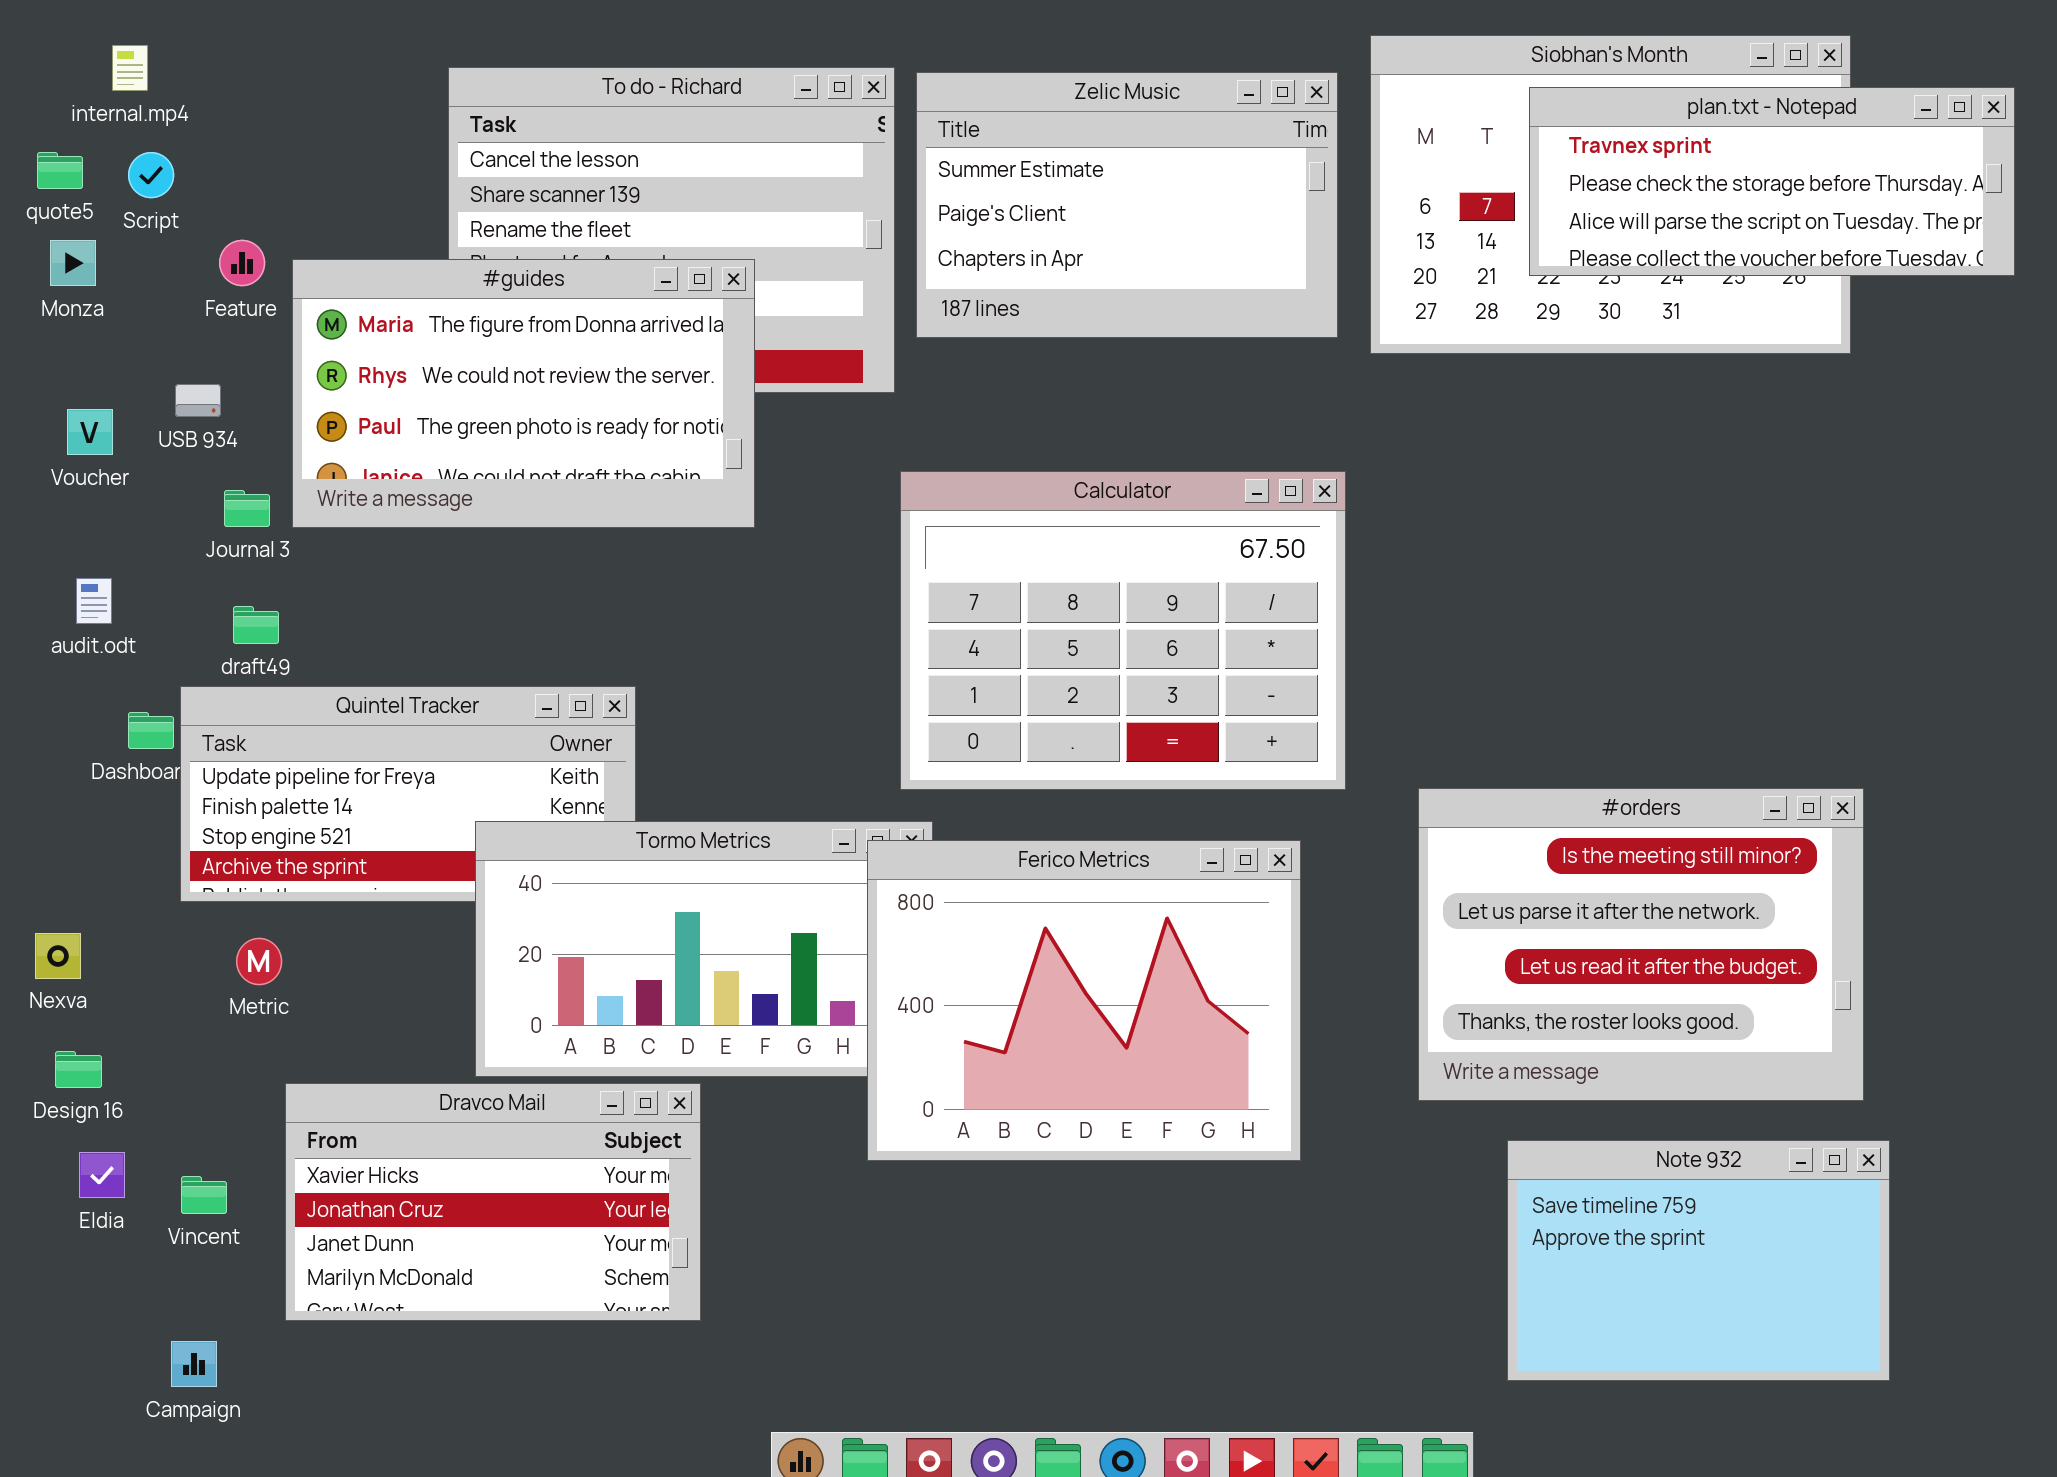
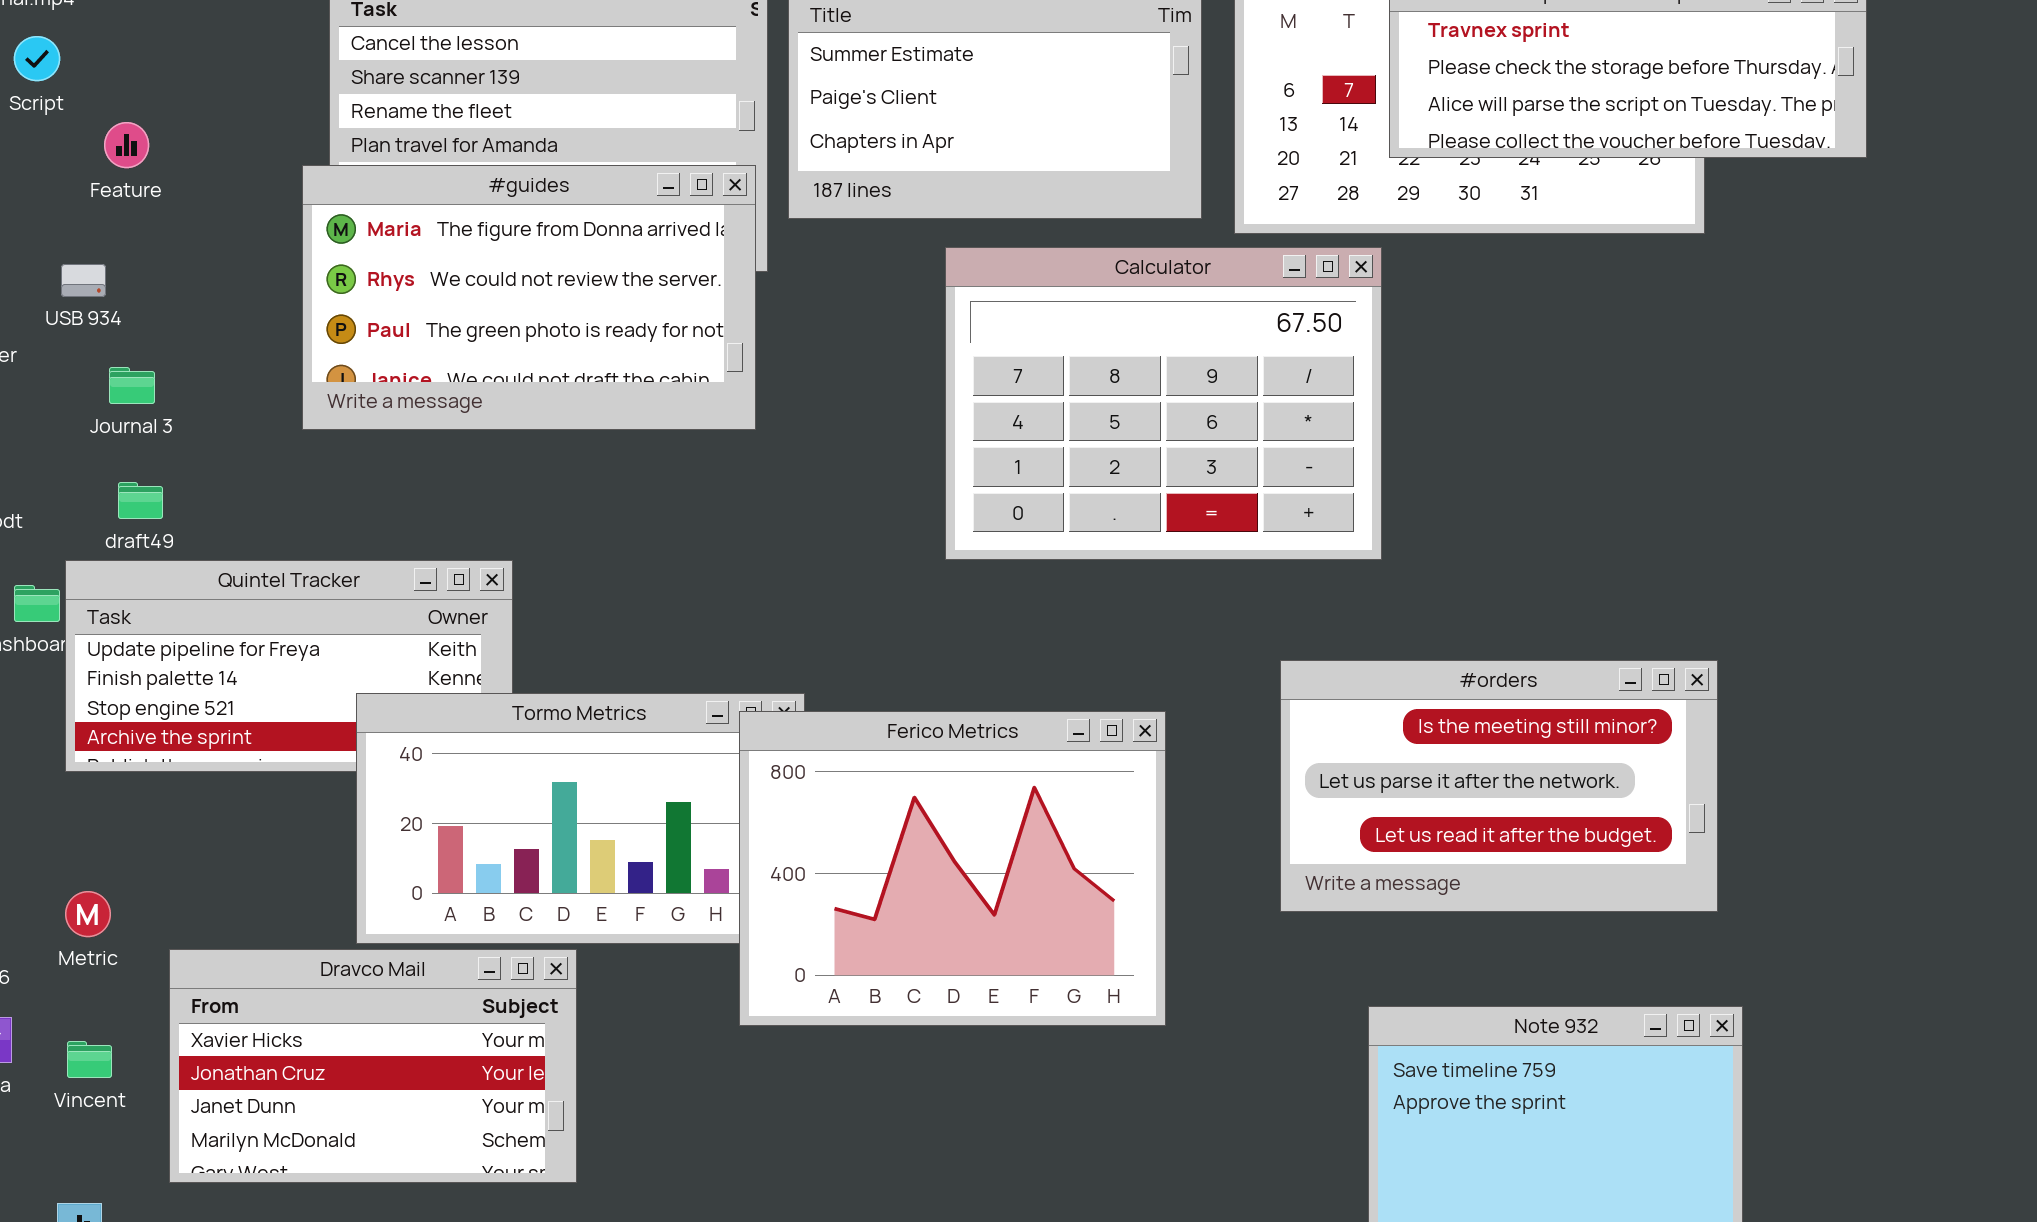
#guides: [292,259,755,528] -> [302,165,756,430], moved
Calculator: [900,471,1346,790] -> [945,247,1382,560], moved
#orders: [1418,788,1864,1101] -> [1280,660,1718,912], resized
Metric: [236,938,282,985] -> [65,891,111,937], moved

